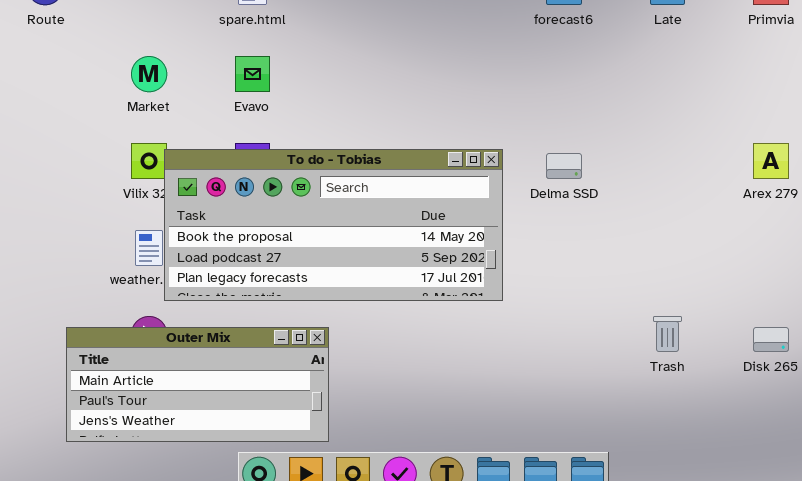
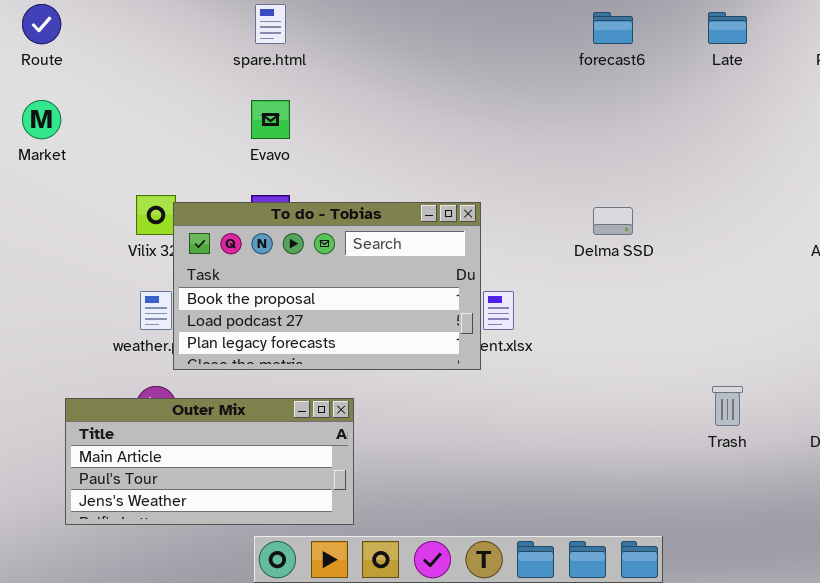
Market: [131,56,167,92] -> [22,100,61,139], moved
To do - Tobias: [164,149,503,301] -> [173,202,481,370], resized

